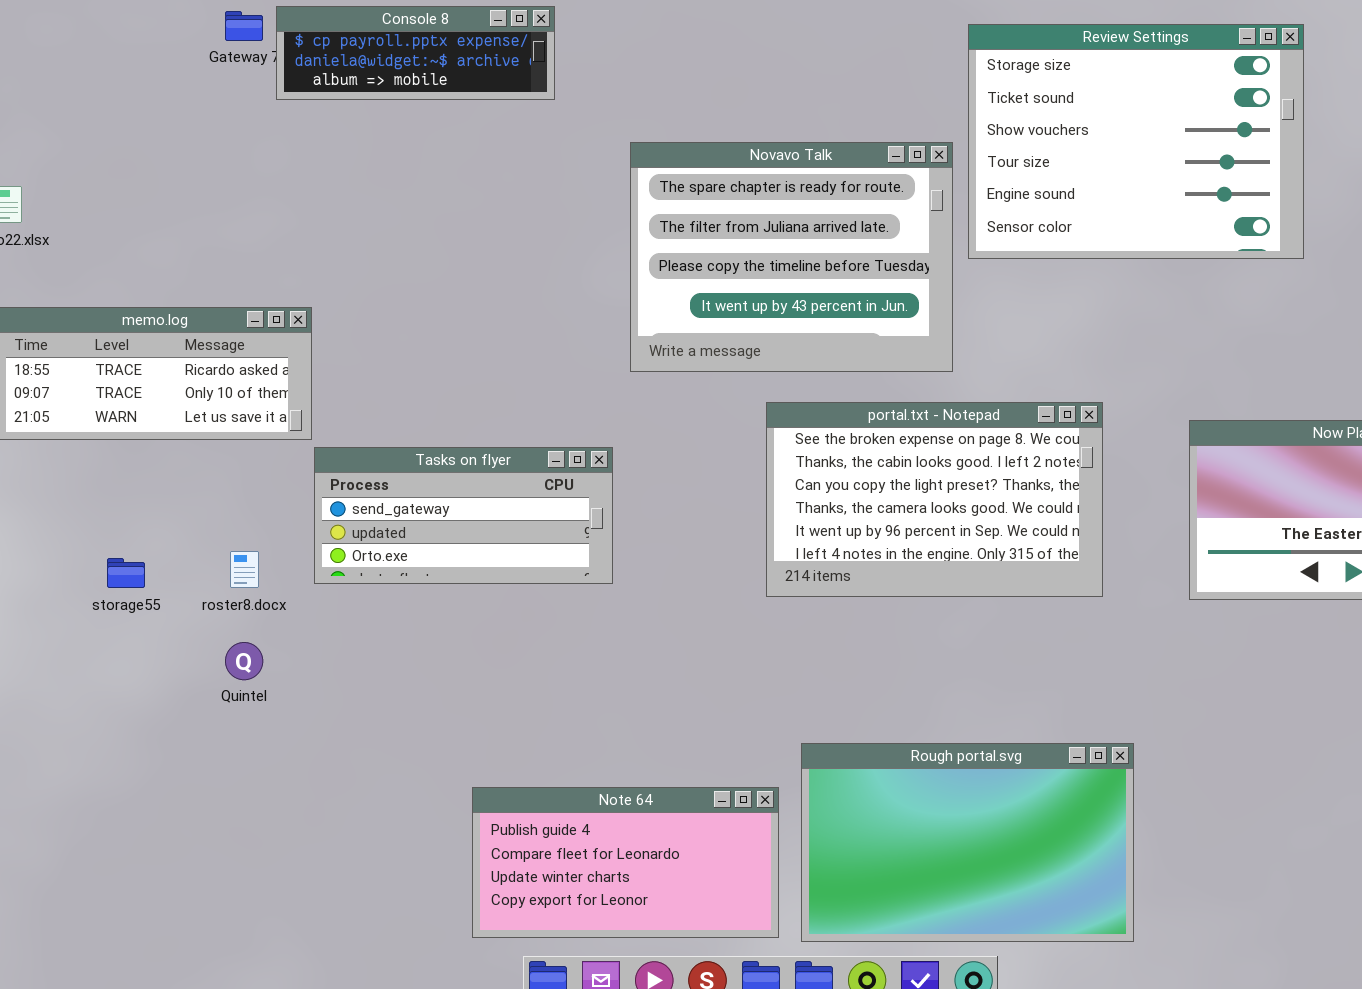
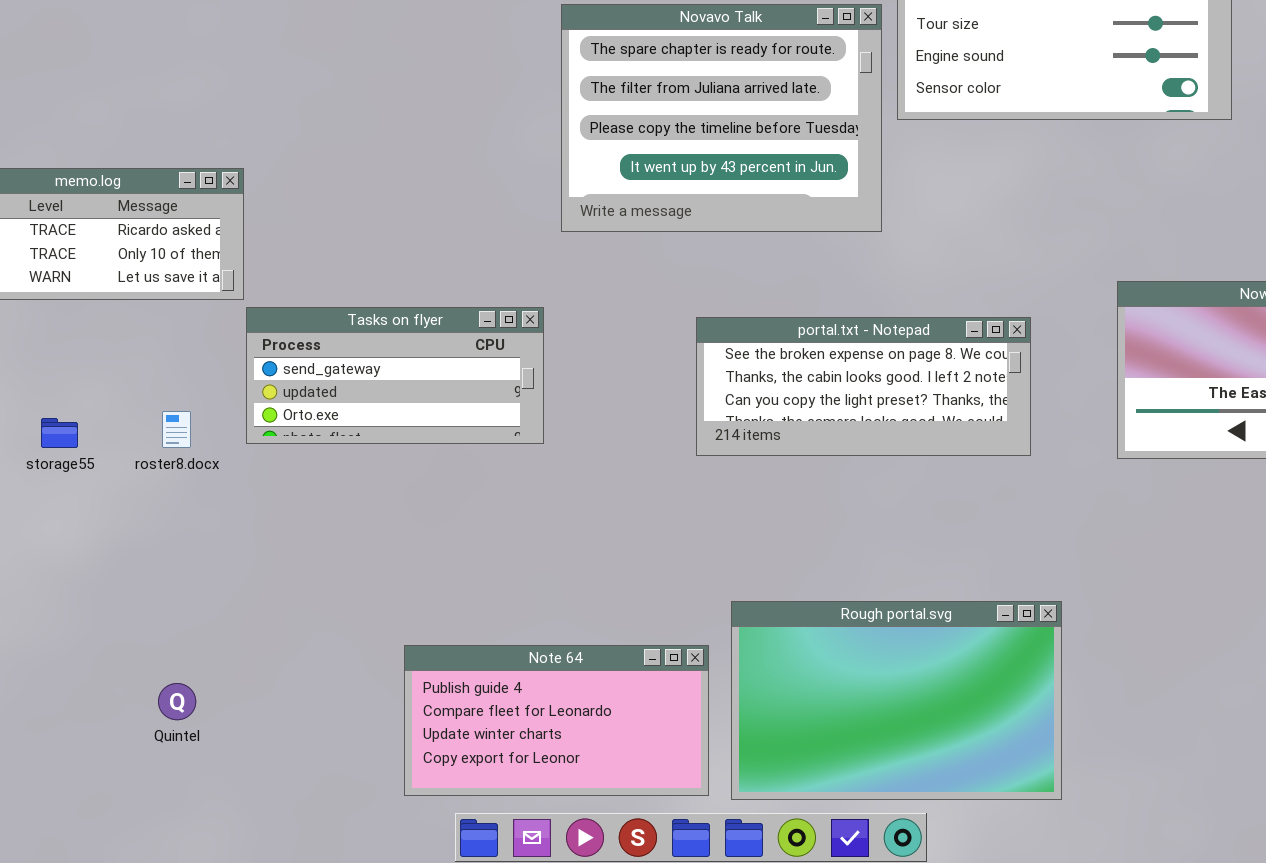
portal.txt - Notepad: [766,402,1103,597] -> [696,317,1031,456], resized
Quintel: [225,642,263,680] -> [158,683,196,720], moved

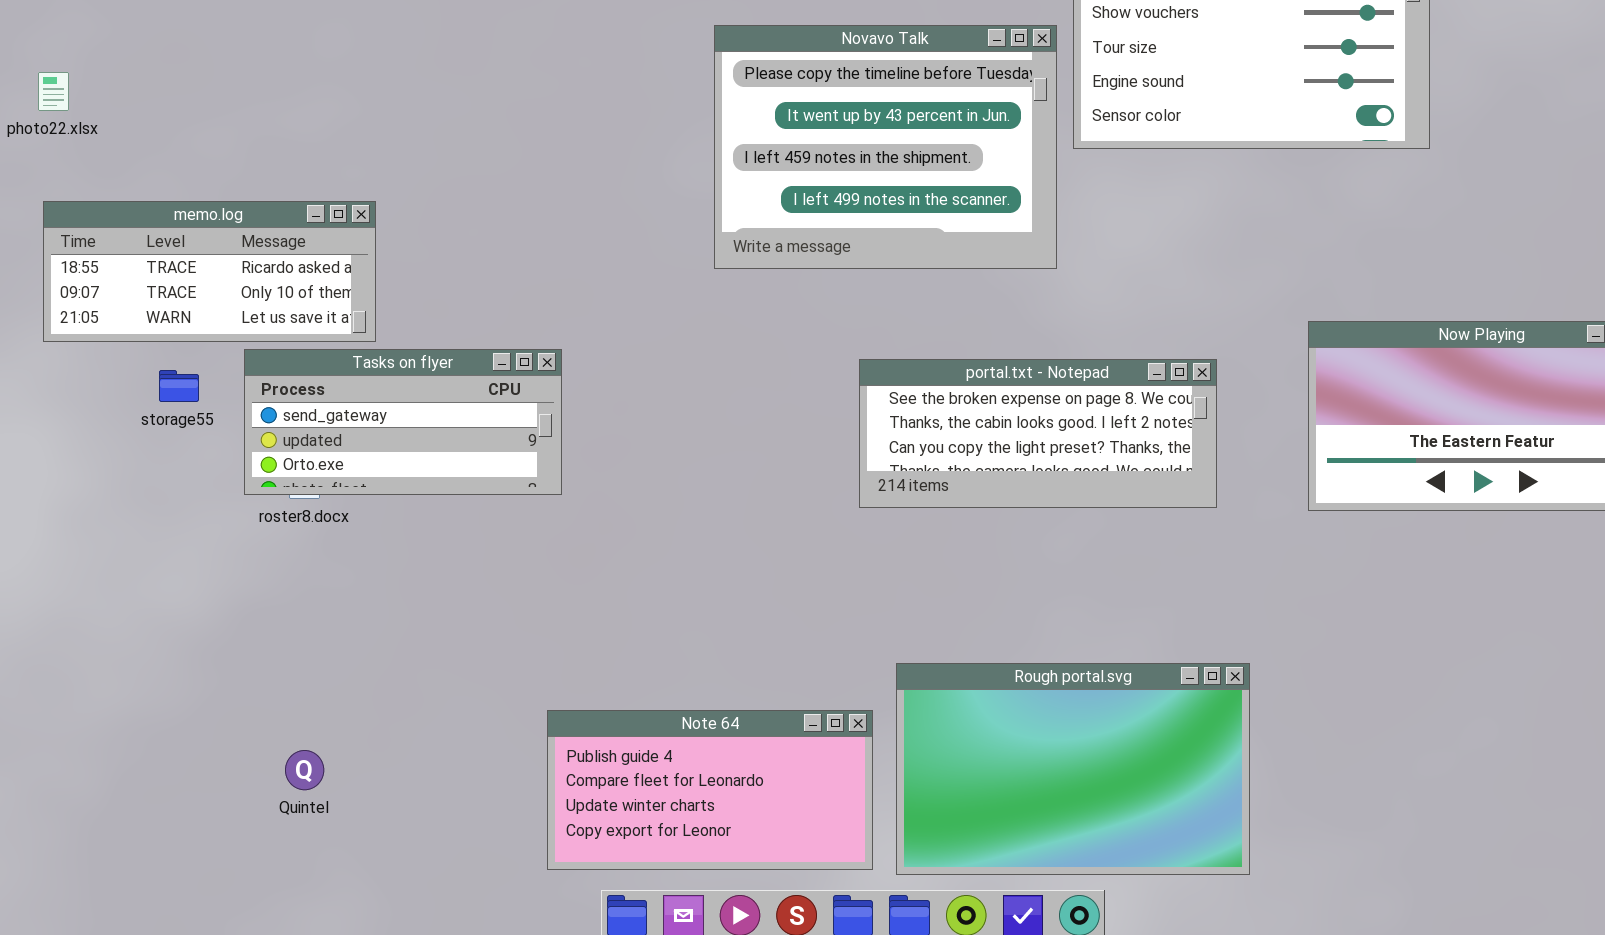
Novavo Talk: [561,4,882,232] -> [714,25,1057,269], scrolled down 2 rows
Tasks on flyer: [246,307,544,444] -> [244,349,562,495], moved
storage55: [41,418,78,448] -> [159,370,199,402], moved

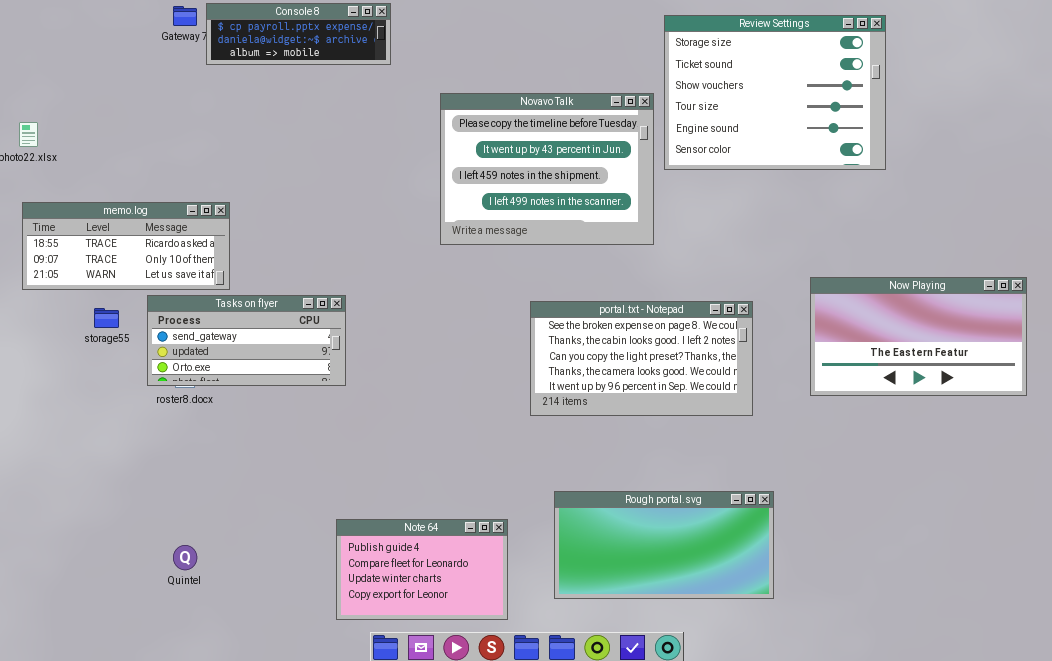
portal.txt - Notepad: [859,359,1217,508] -> [530,301,753,416], resized
Rough portal.svg: [896,663,1250,875] -> [554,491,774,599], resized
Note 64: [547,710,873,870] -> [336,519,508,620], resized

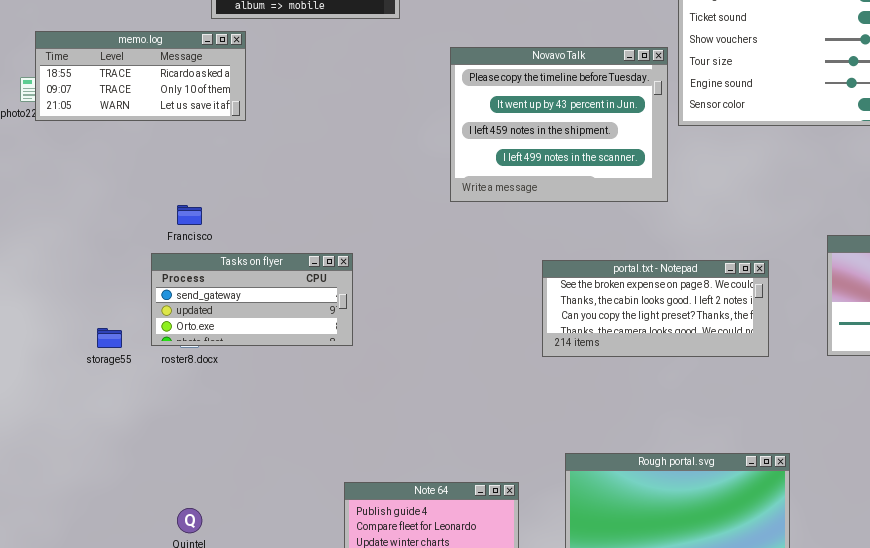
memo.log: [22,202,230,290] -> [35,31,246,121], moved
portal.txt - Notepad: [530,301,753,416] -> [542,260,769,357], resized
storage55: [94,308,119,328] -> [97,328,122,348], moved

